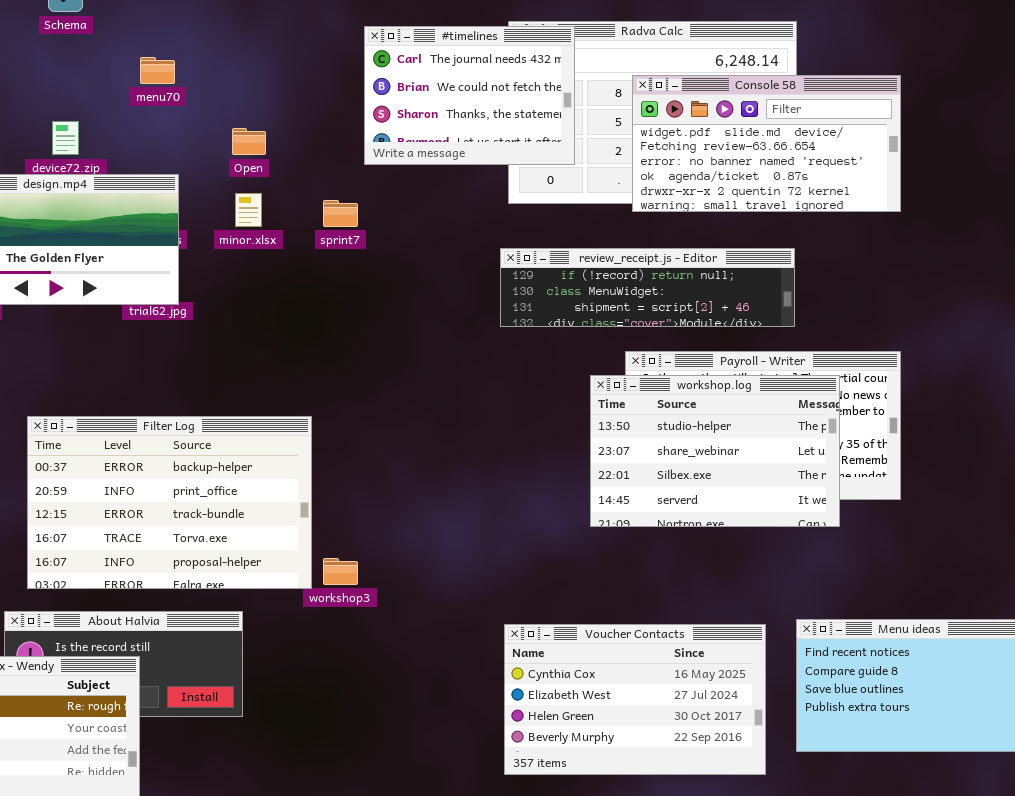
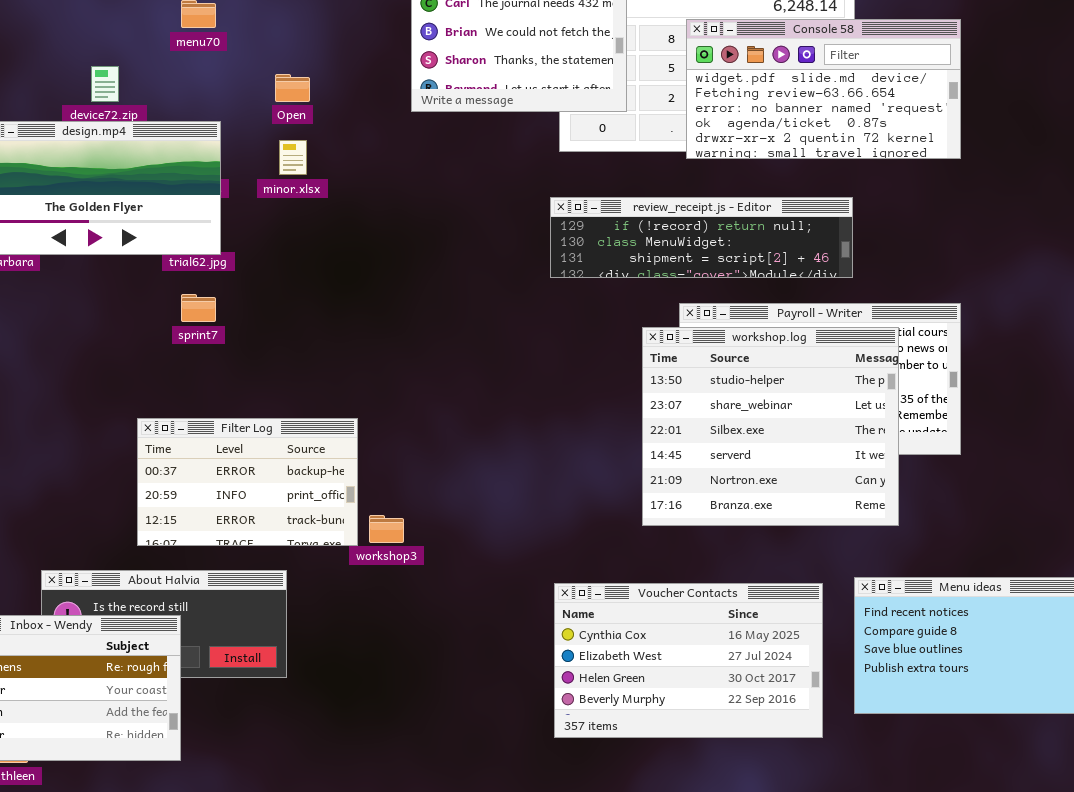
sprint7: [323,200,358,227] -> [181,294,216,322], moved
workshop.log: [590,375,840,527] -> [642,327,899,526], resized
Filter Log: [27,416,312,589] -> [137,418,358,546], resized

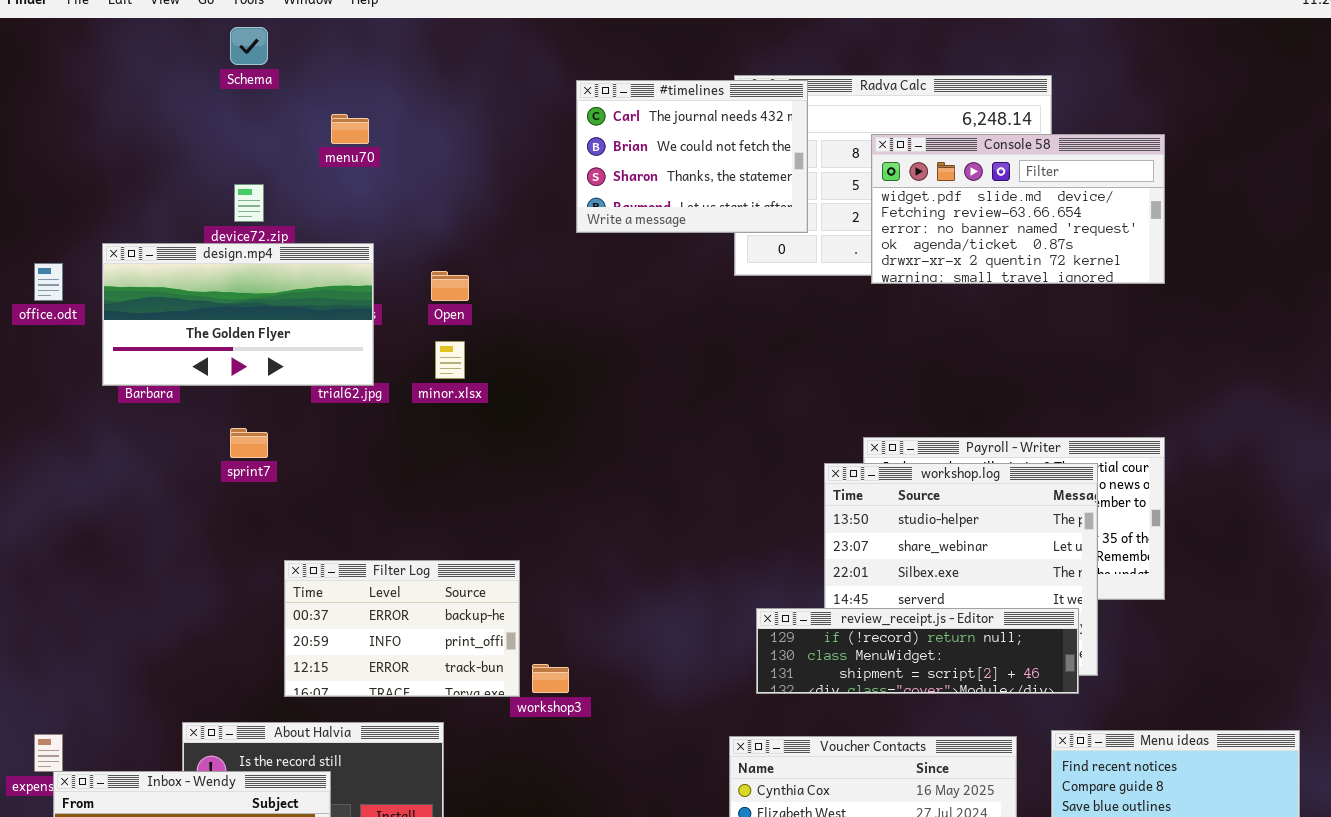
Open: [275,74,310,102] -> [431,271,469,301], moved
minor.xlsx: [279,140,307,175] -> [435,341,465,379], moved
review_receipt.js - Editor: [550,197,853,278] -> [756,608,1079,694], moved
sprint7: [181,294,216,322] -> [230,428,268,458], moved

